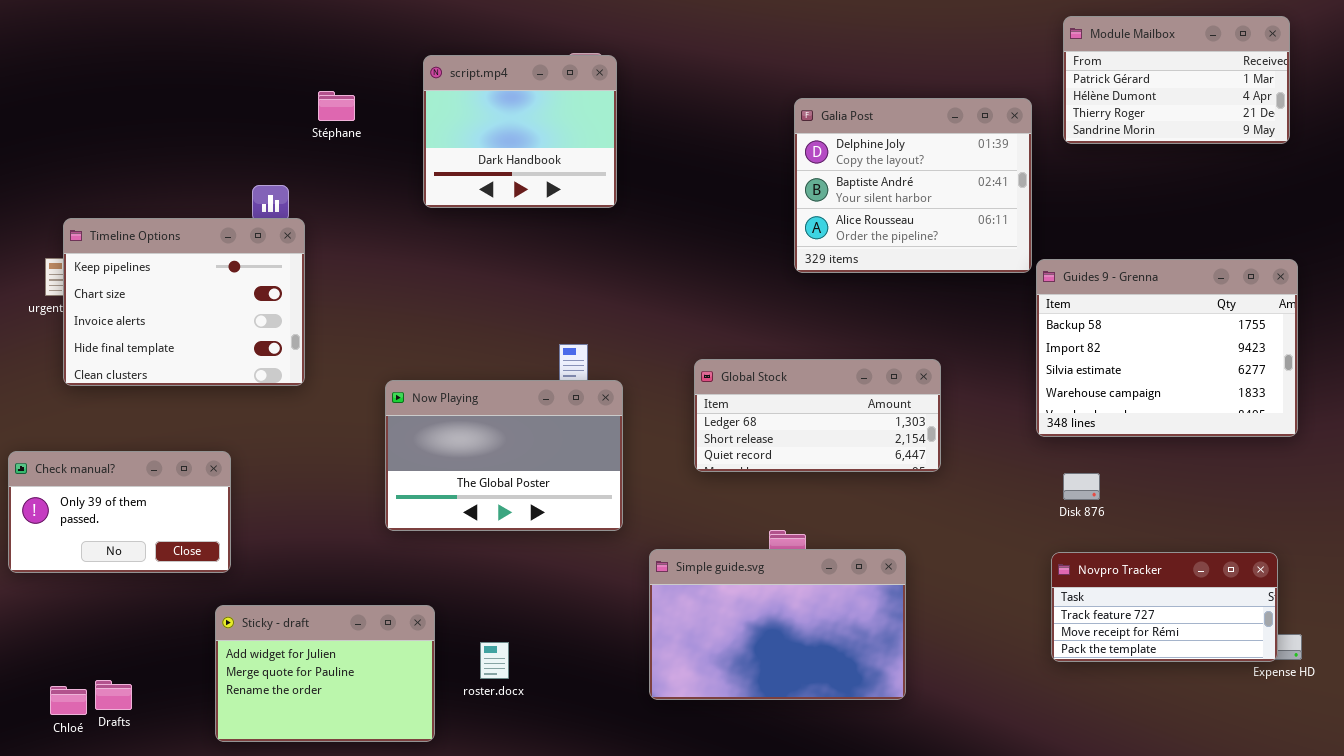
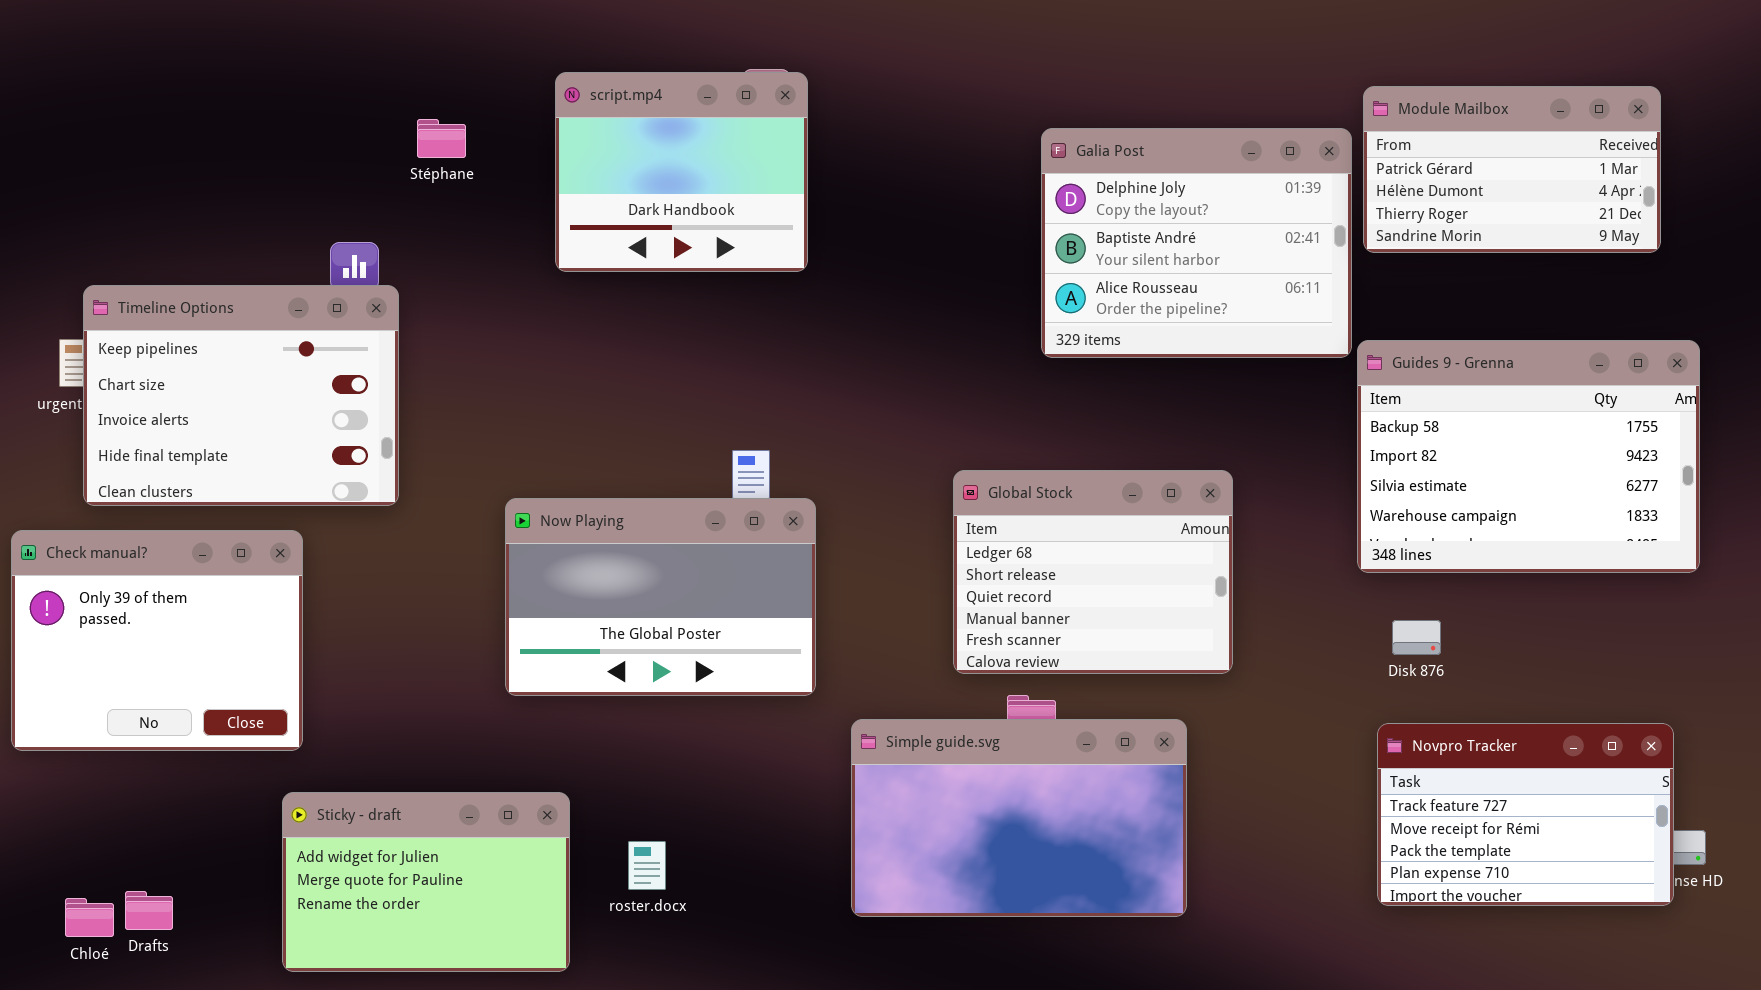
Module Mailbox: [1063,16,1290,144] -> [1363,86,1661,253], moved
Global Stock: [694,359,941,472] -> [953,470,1233,674], resized
Check manual?: [8,451,231,573] -> [11,530,303,751], resized
Novpro Tracker: [1051,552,1278,662] -> [1377,723,1674,906], resized

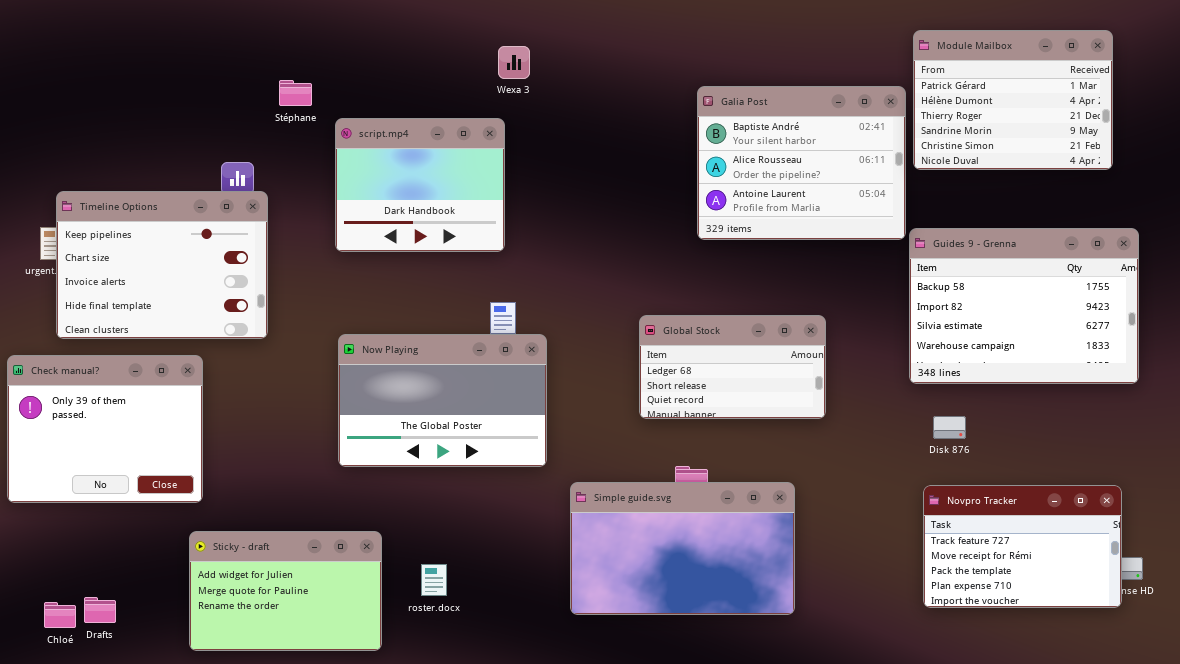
script.mp4: [555,72,808,272] -> [335,118,505,252], moved
Module Mailbox: [1363,86,1661,253] -> [913,30,1113,170], resized
Galia Post: [1041,128,1352,358] -> [697,86,906,240], scrolled down 1 row
Global Stock: [953,470,1233,674] -> [639,315,826,419], resized

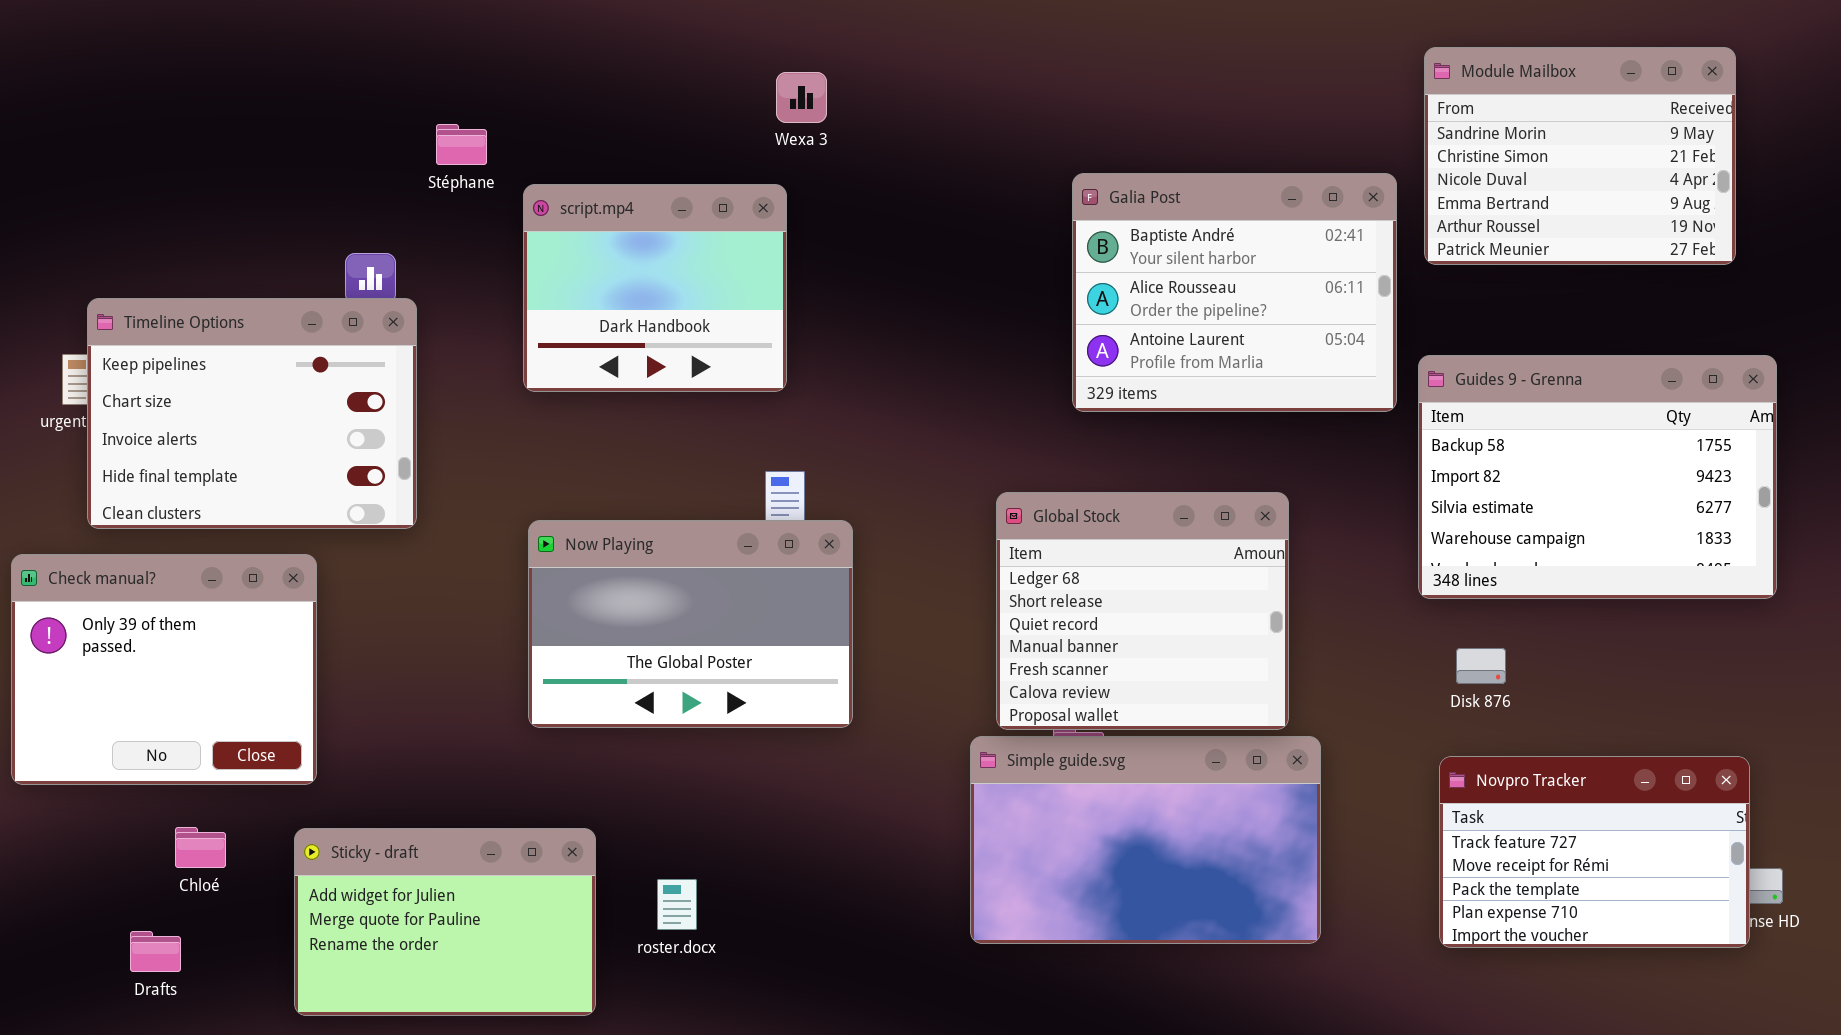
Module Mailbox: [913,30,1113,170] -> [1424,47,1736,265], scrolled down 3 rows
Galia Post: [697,86,906,240] -> [1072,173,1397,412], moved
Global Stock: [639,315,826,419] -> [996,492,1289,730], resized
Simple guide.svg: [570,482,795,615] -> [970,736,1321,944], moved
Chloé: [44,602,76,628] -> [175,827,226,868], moved

